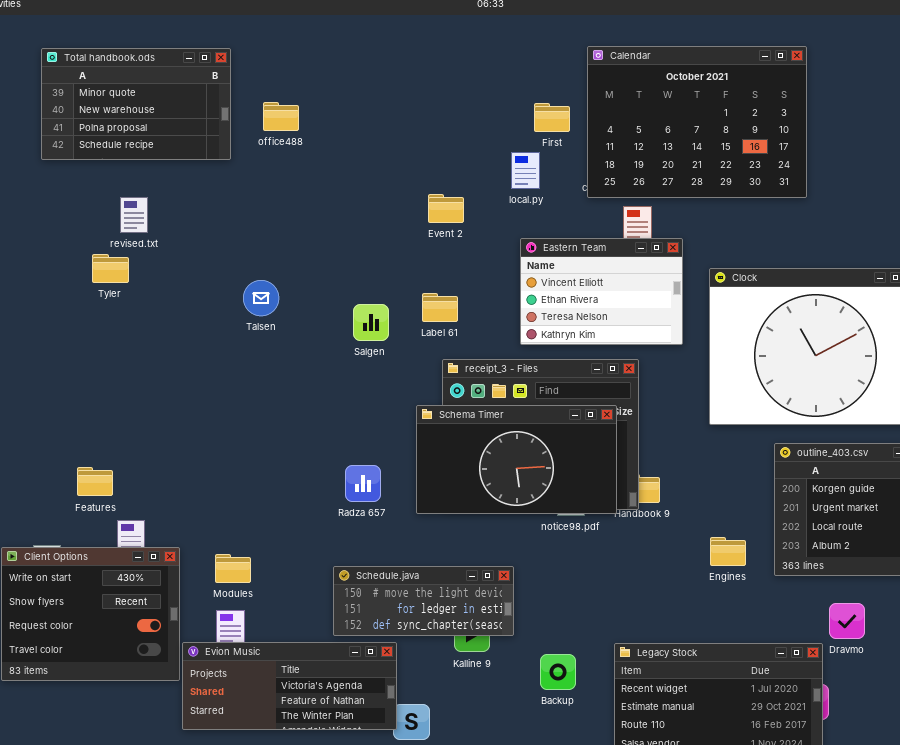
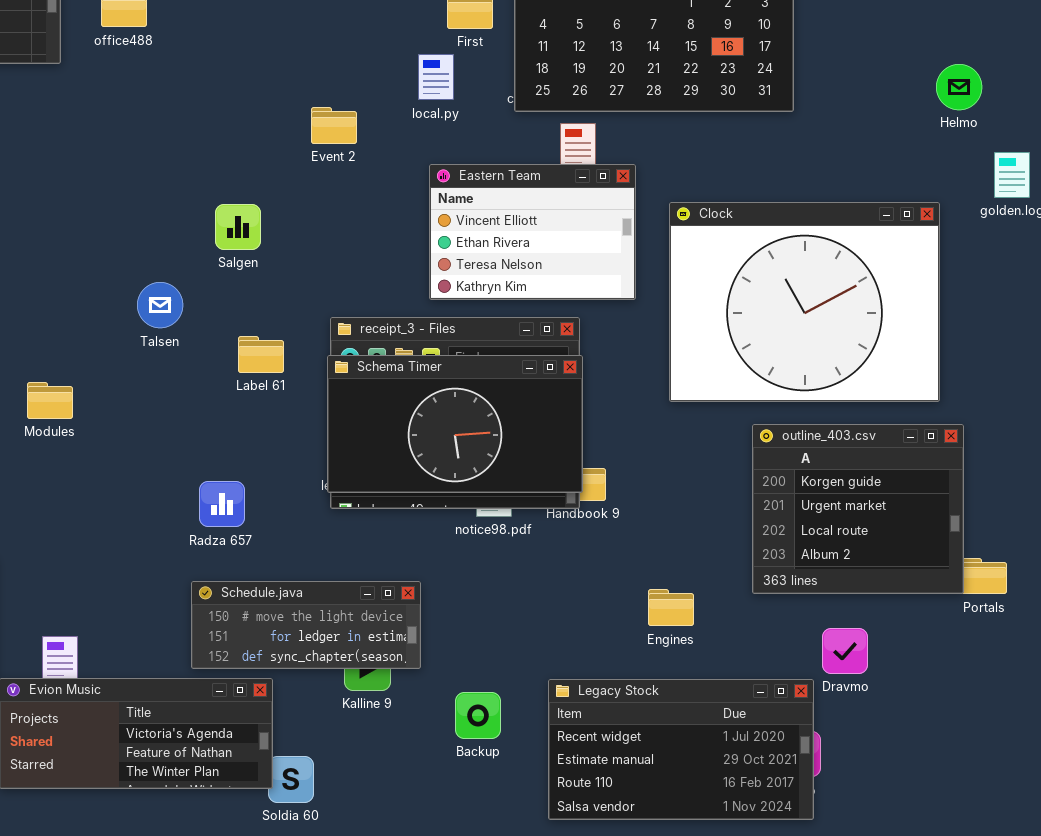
Talsen: [243,280,279,316] -> [137,282,183,328], moved
Label 61: [422,293,458,322] -> [238,336,284,373], moved
Salgen: [353,304,389,341] -> [215,204,261,250], moved
Schema Timer: [416,405,617,514] -> [327,355,583,493], moved
Radza 657: [345,465,381,502] -> [199,481,245,527], moved
Engines: [710,537,746,566] -> [648,589,694,626], moved
Modules: [215,554,251,583] -> [27,382,73,419], moved

